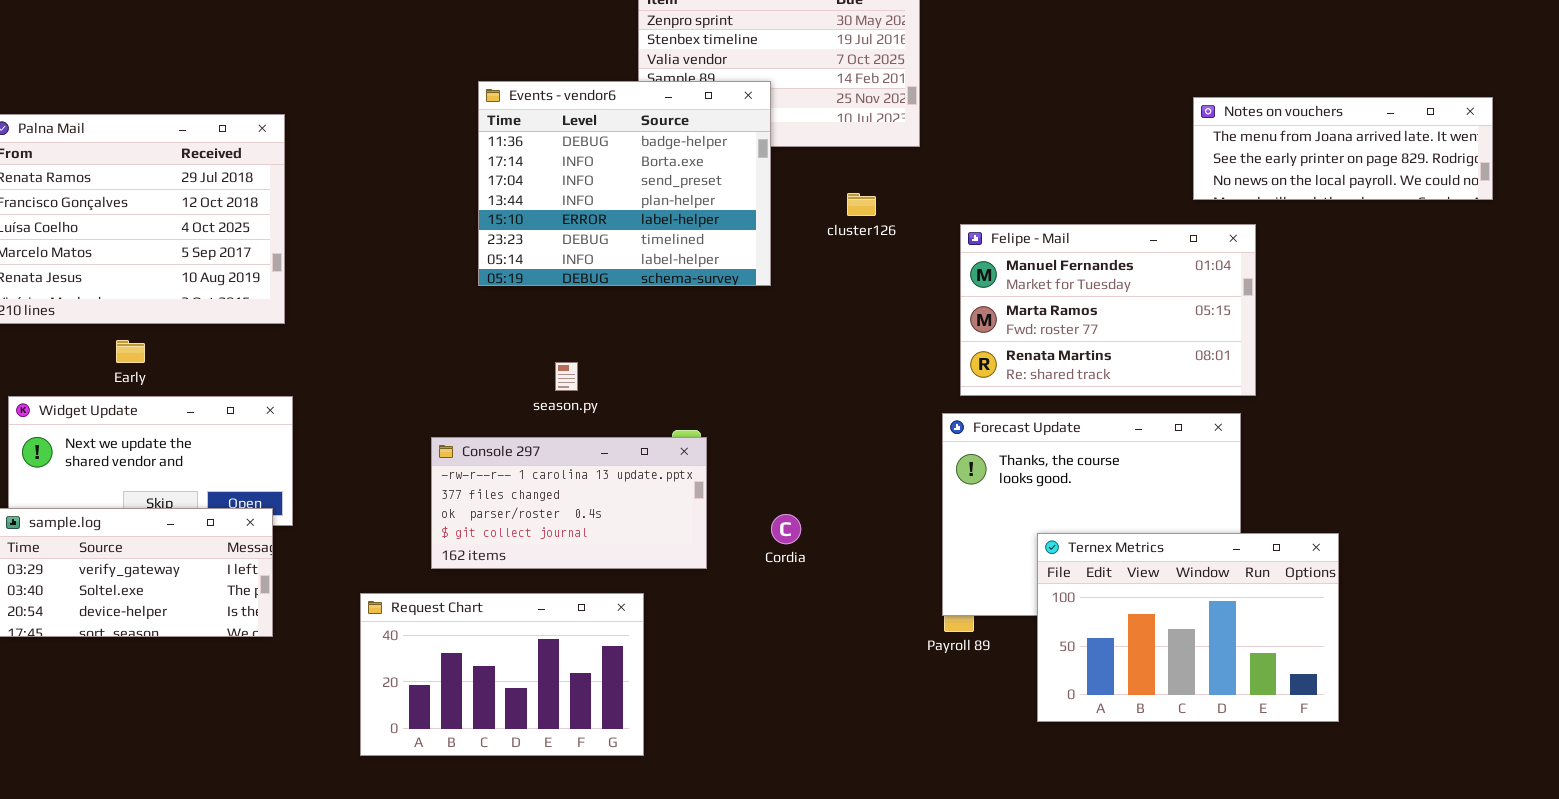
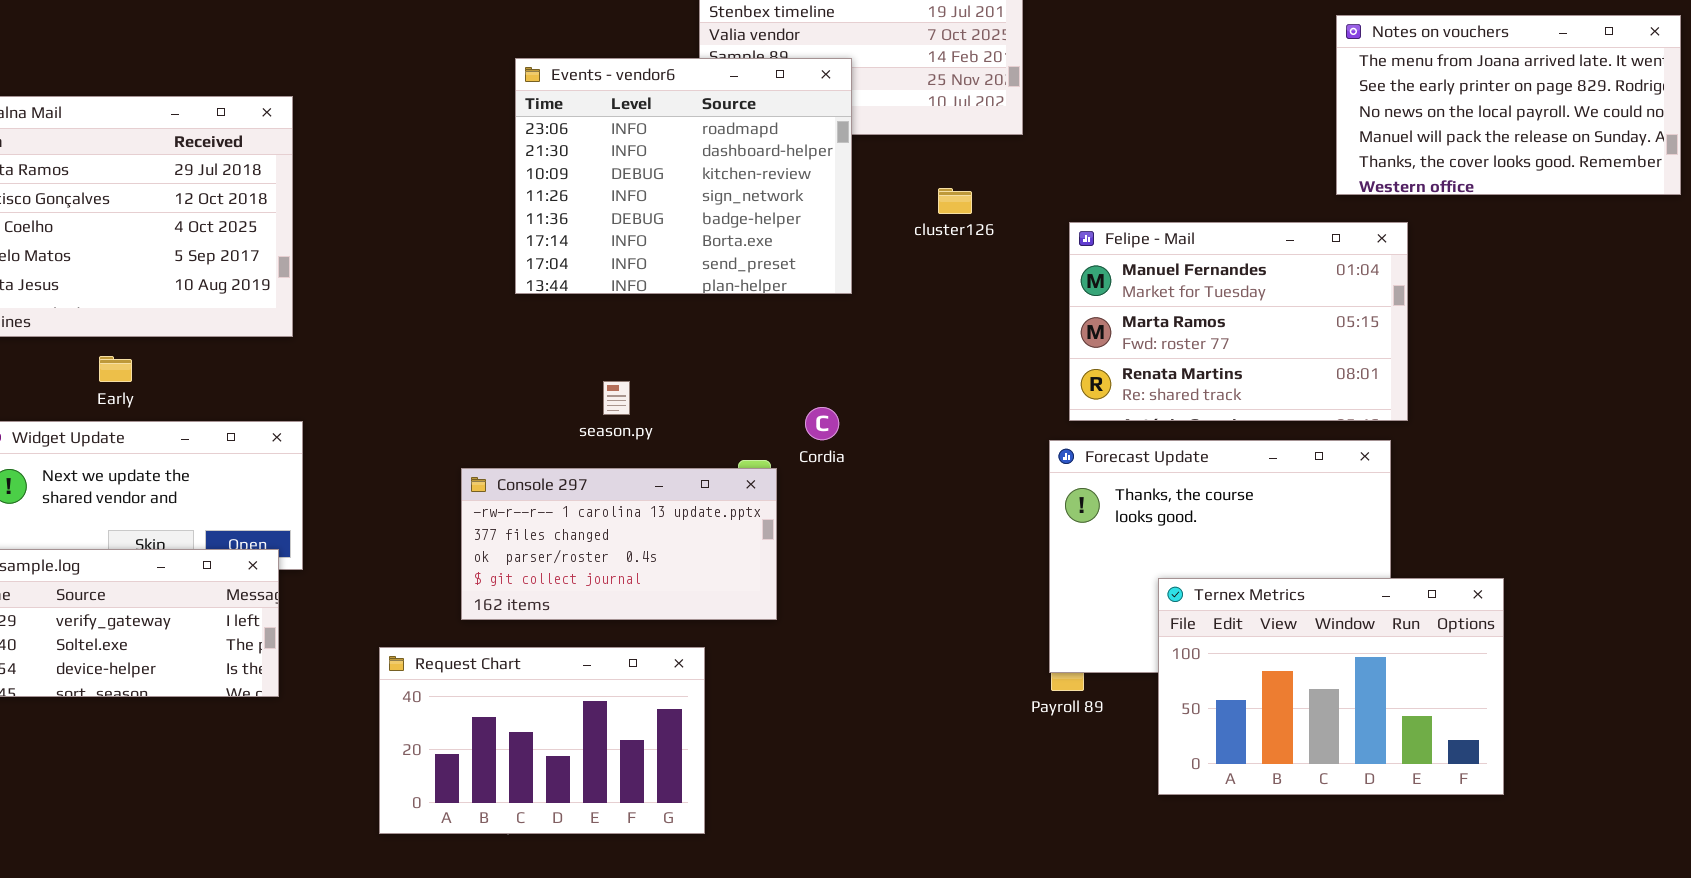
Events - vendor6: [478,81,771,286] -> [515,58,852,294], scrolled up 4 rows
Notes on vouchers: [1193,97,1493,200] -> [1336,15,1681,195], resized
Cordia: [771,514,801,544] -> [805,407,839,440], moved

